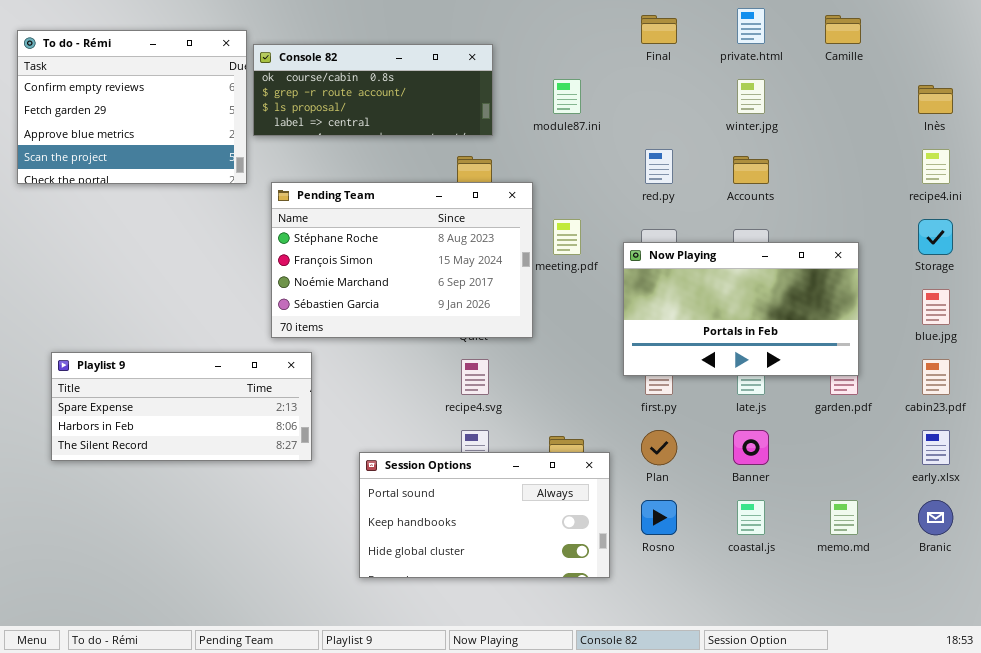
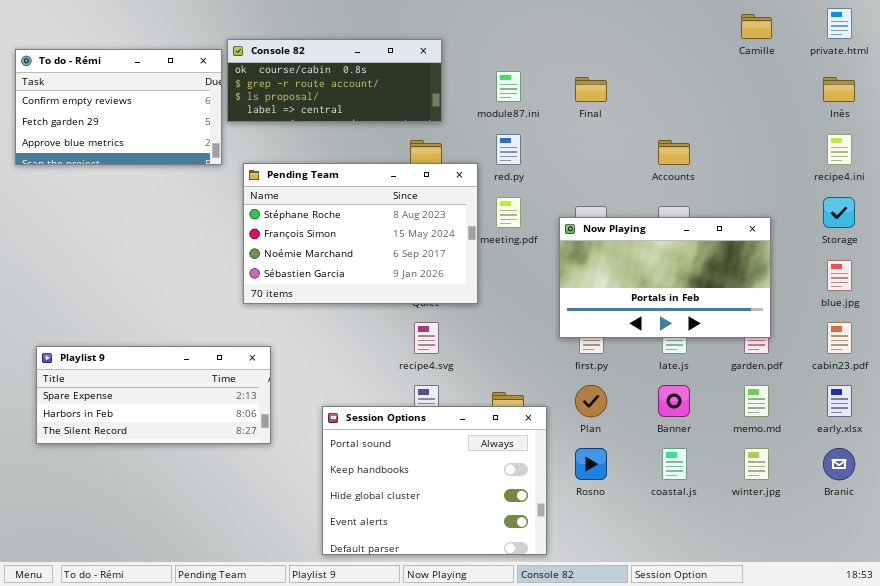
private.html: [737,8,765,44] -> [827,8,852,39], moved
Final: [641,15,677,44] -> [575,77,607,102], moved
To do - Rémi: [17,30,247,184] -> [15,49,222,165], resized
winter.jpg: [737,79,765,114] -> [744,448,769,480], moved
red.py: [645,149,673,184] -> [496,134,521,165], moved
Playlist 9: [51,352,312,461] -> [36,346,271,444], moved
Session Options: [359,452,610,578] -> [322,406,547,555], resized
memo.md: [830,500,858,535] -> [744,385,769,417], moved

